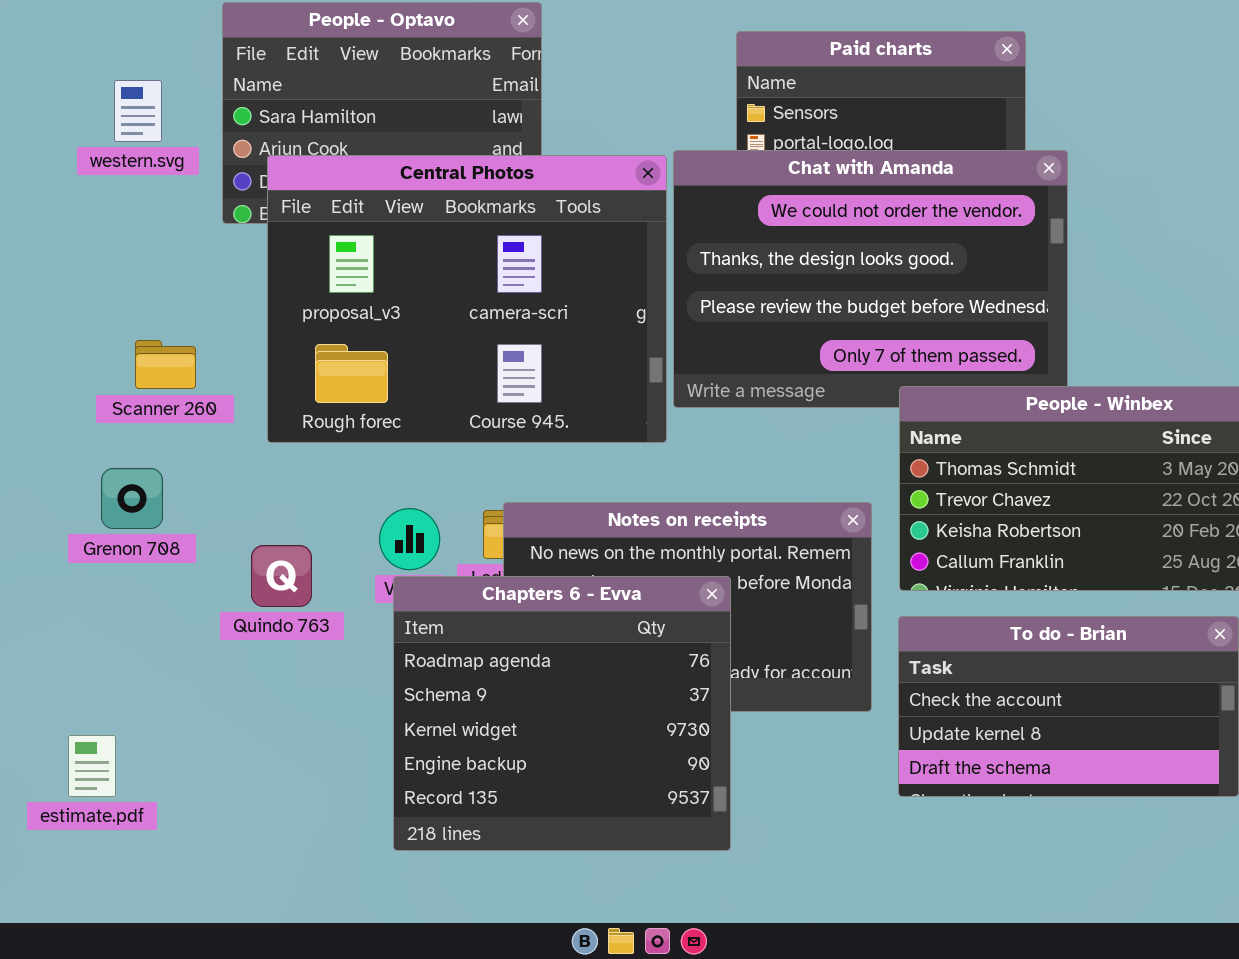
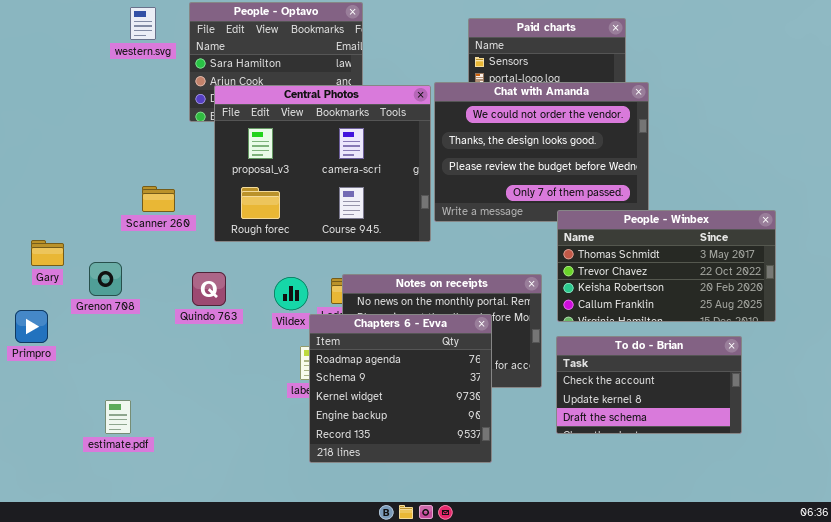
western.svg: [114,80,162,142] -> [130,7,156,40], moved
Grenon 708: [101,468,163,529] -> [89,262,122,296], moved
Quindo 763: [251,545,312,607] -> [192,272,226,306], moved
Chapters 6 - Evva: [393,576,731,851] -> [309,314,492,463], moved

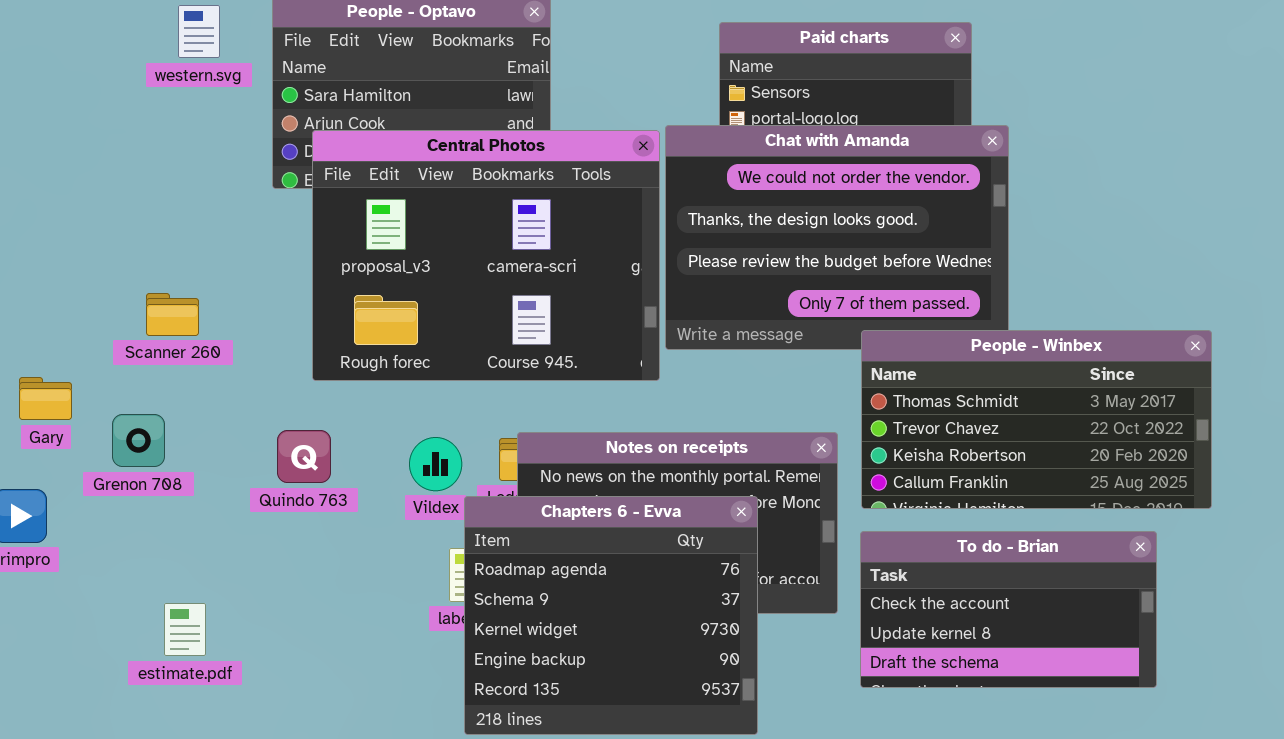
Scanner 260: [142,186,175,212] -> [146,293,199,336], moved
estimate.pdf: [105,400,131,434] -> [164,603,206,656], moved

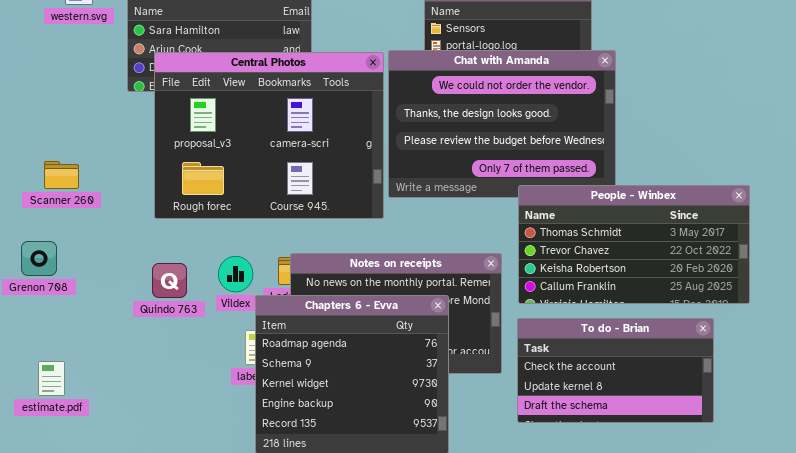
Quindo 763: [277,430,331,483] -> [152,263,187,298], moved
estimate.pdf: [164,603,206,656] -> [38,361,65,396], moved

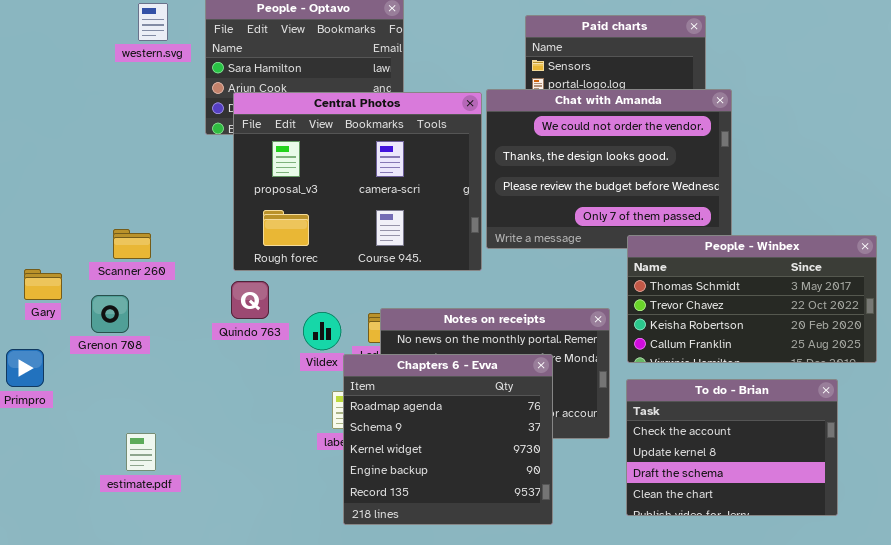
Scanner 260: [44,161,79,189] -> [113,229,151,259], moved
Quindo 763: [152,263,187,298] -> [231,281,269,319], moved
To do - Brian: [517,318,714,423] -> [626,379,838,516], resized
estimate.pdf: [38,361,65,396] -> [126,433,156,471], moved

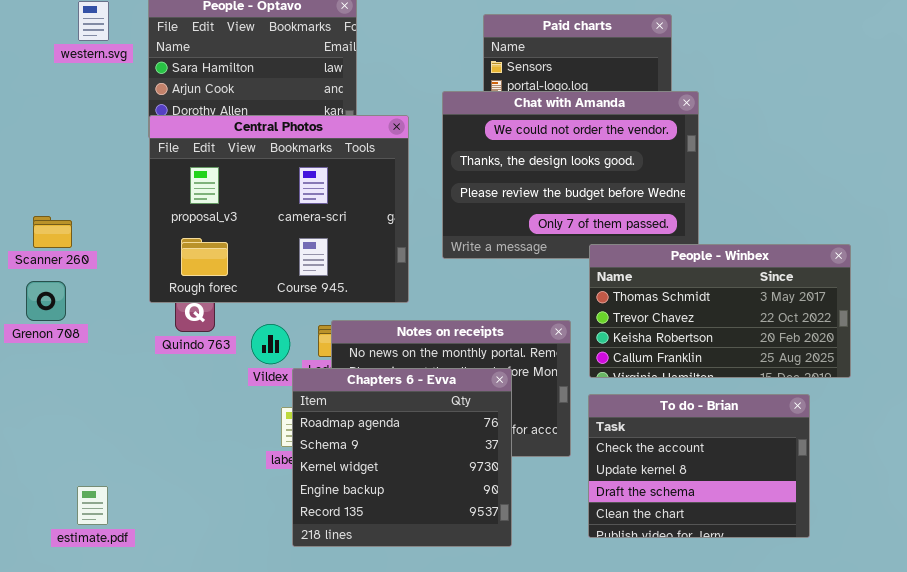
Central Photos: [233,92,482,271] -> [149,115,409,303], moved
Scanner 260: [113,229,151,259] -> [33,216,72,248], moved
Grenon 708: [91,295,129,333] -> [26,281,66,321], moved
estimate.pdf: [126,433,156,471] -> [77,486,108,525], moved

